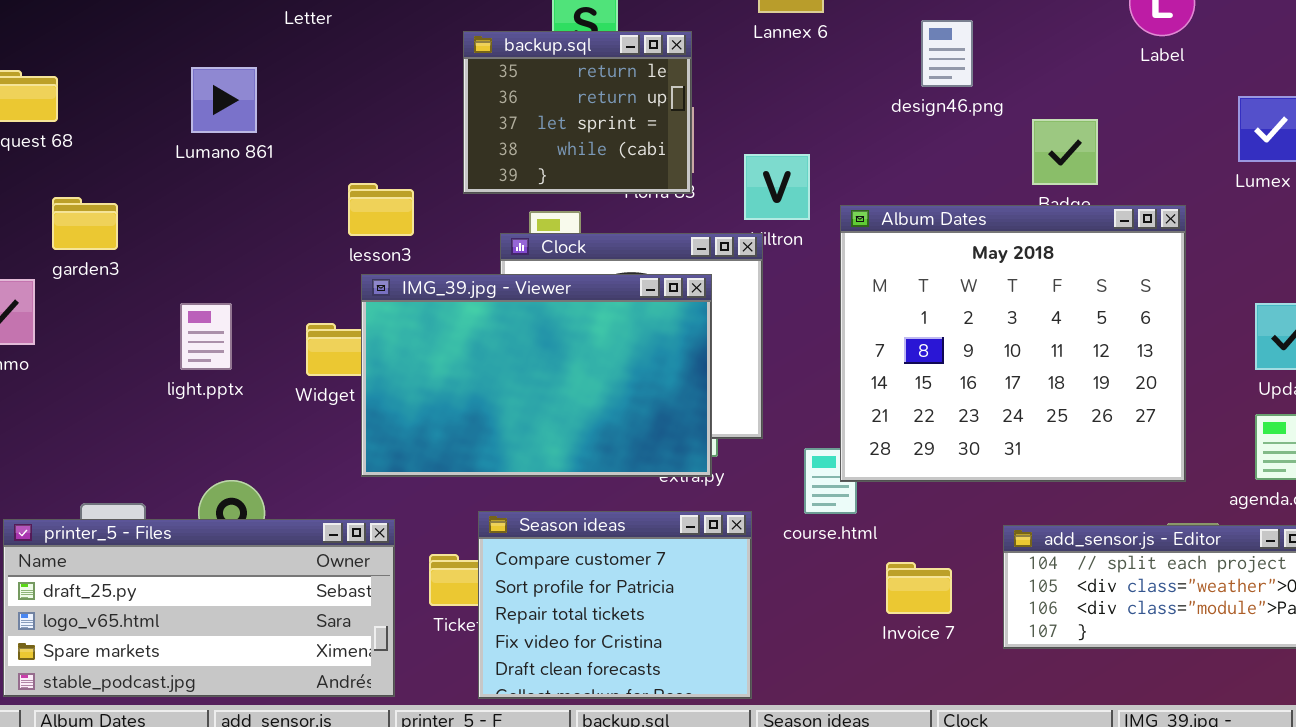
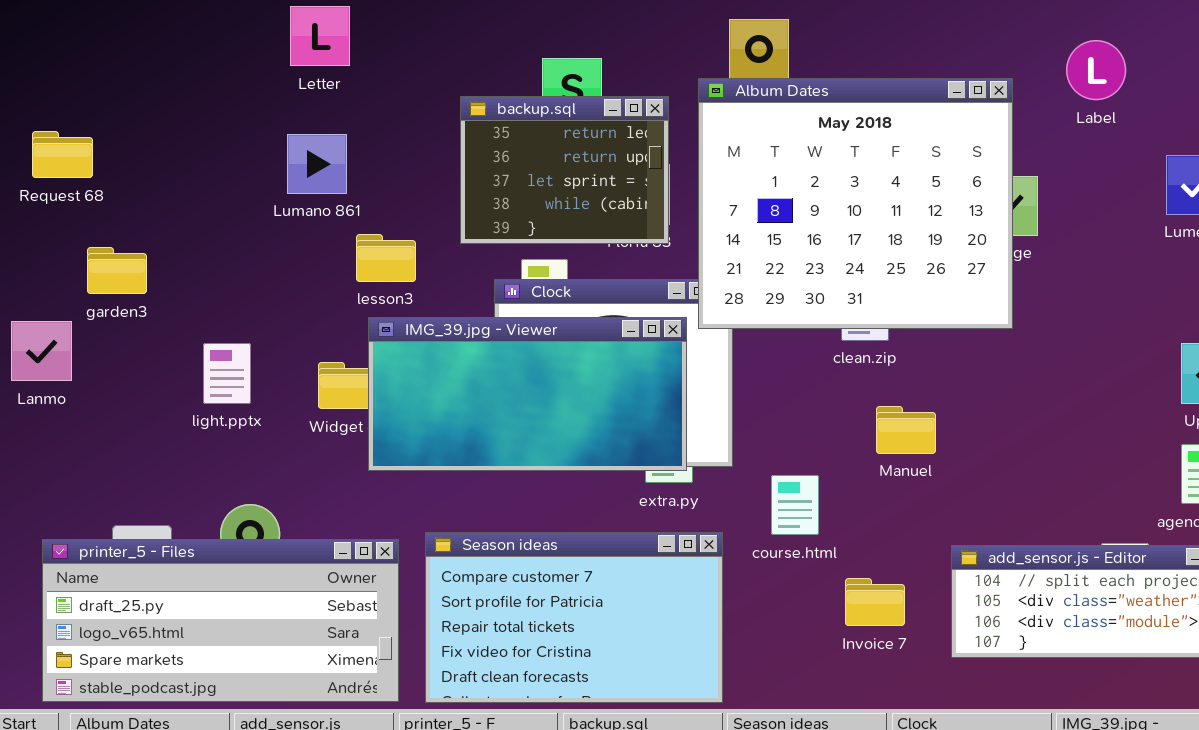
Lumano 861: [191,67,257,133] -> [287,134,347,194], moved
Album Dates: [840,205,1186,482] -> [698,78,1013,329], moved
IMG_39.jpg - Viewer: [361,274,712,477] -> [368,317,687,471], resized
Season ideas: [478,511,752,699] -> [425,532,723,703], resized

